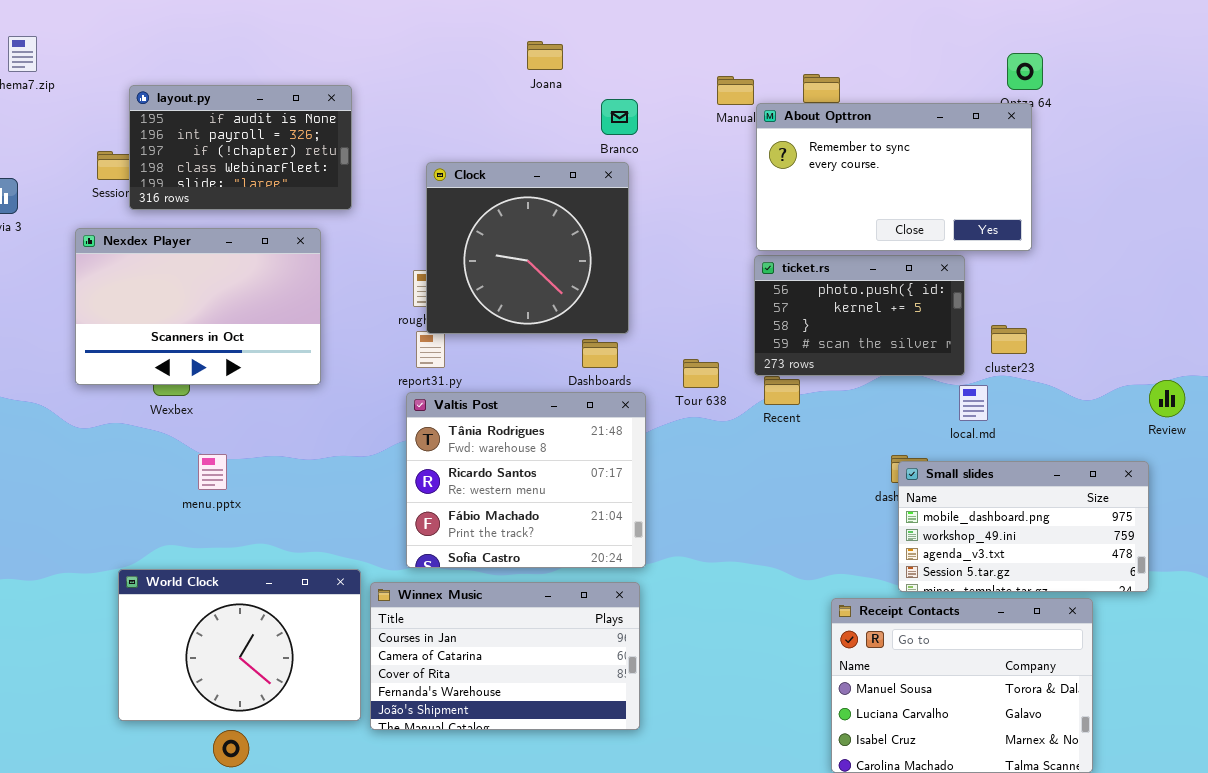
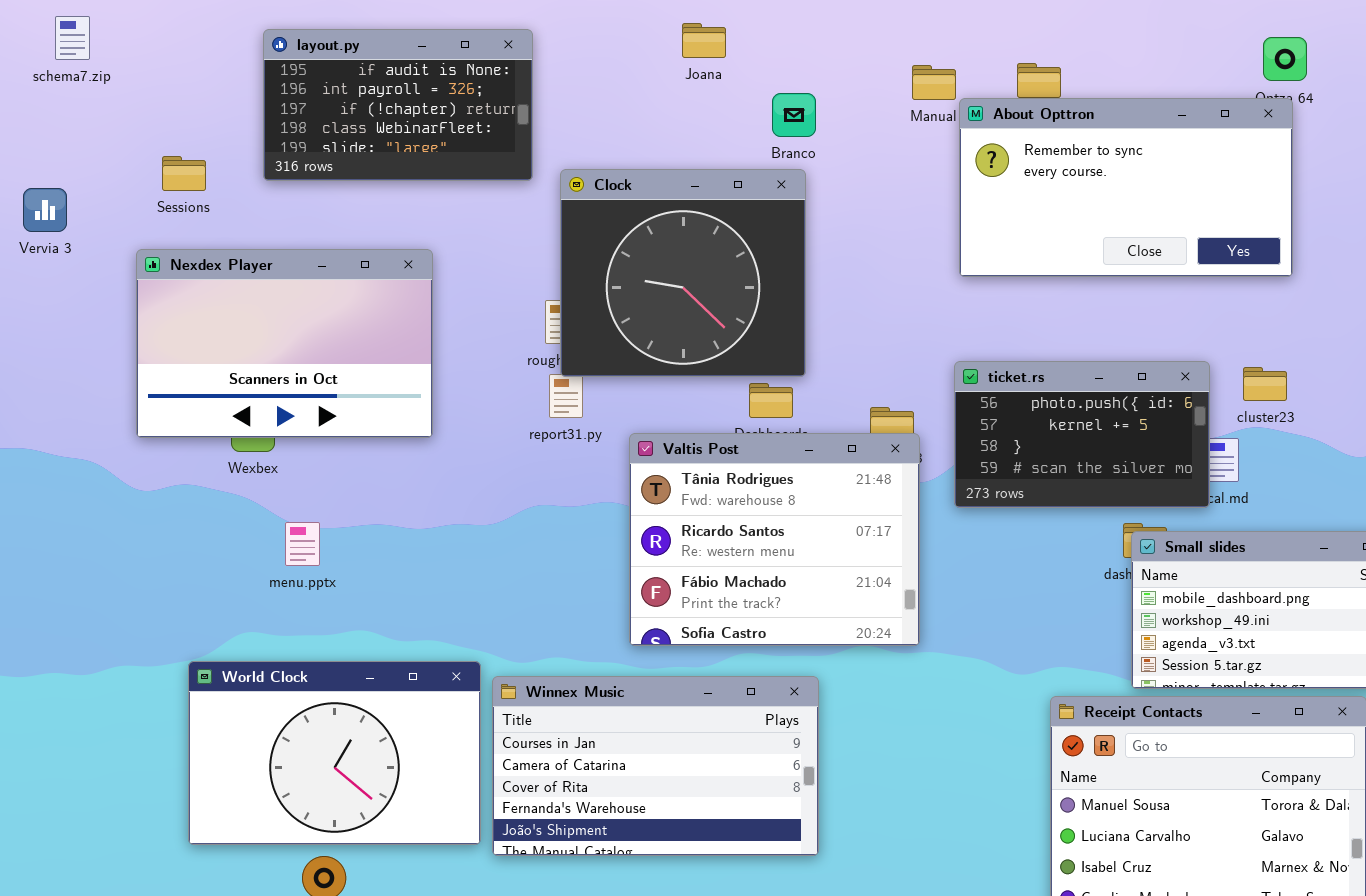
layout.py: [129,85,352,210] -> [263,29,533,181], moved
ticket.rs: [754,255,965,376] -> [954,361,1210,508], moved
Valtis Post: [406,392,646,568] -> [629,433,920,646], moved

